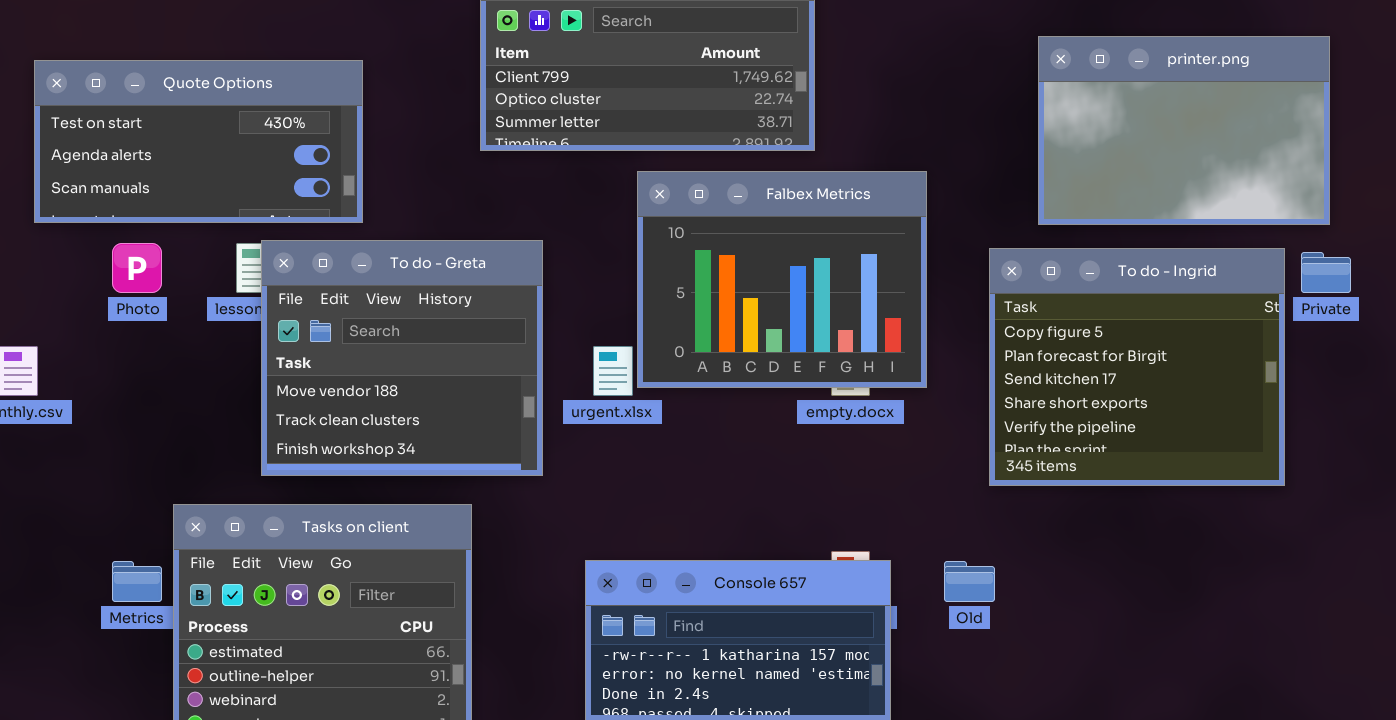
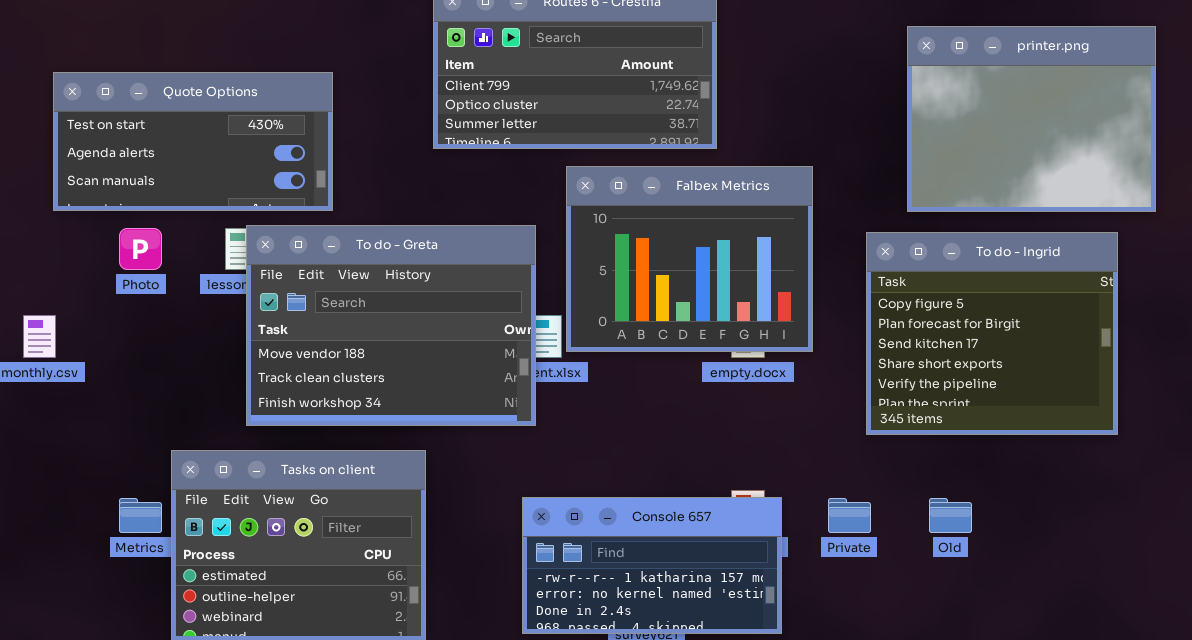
printer.png: [1038,36,1330,225] -> [907,26,1156,212], resized
To do - Greta: [261,240,543,476] -> [246,225,536,426], resized
Private: [1301,252,1351,293] -> [828,498,871,533], moved
Old: [944,561,995,602] -> [929,498,972,533], moved

